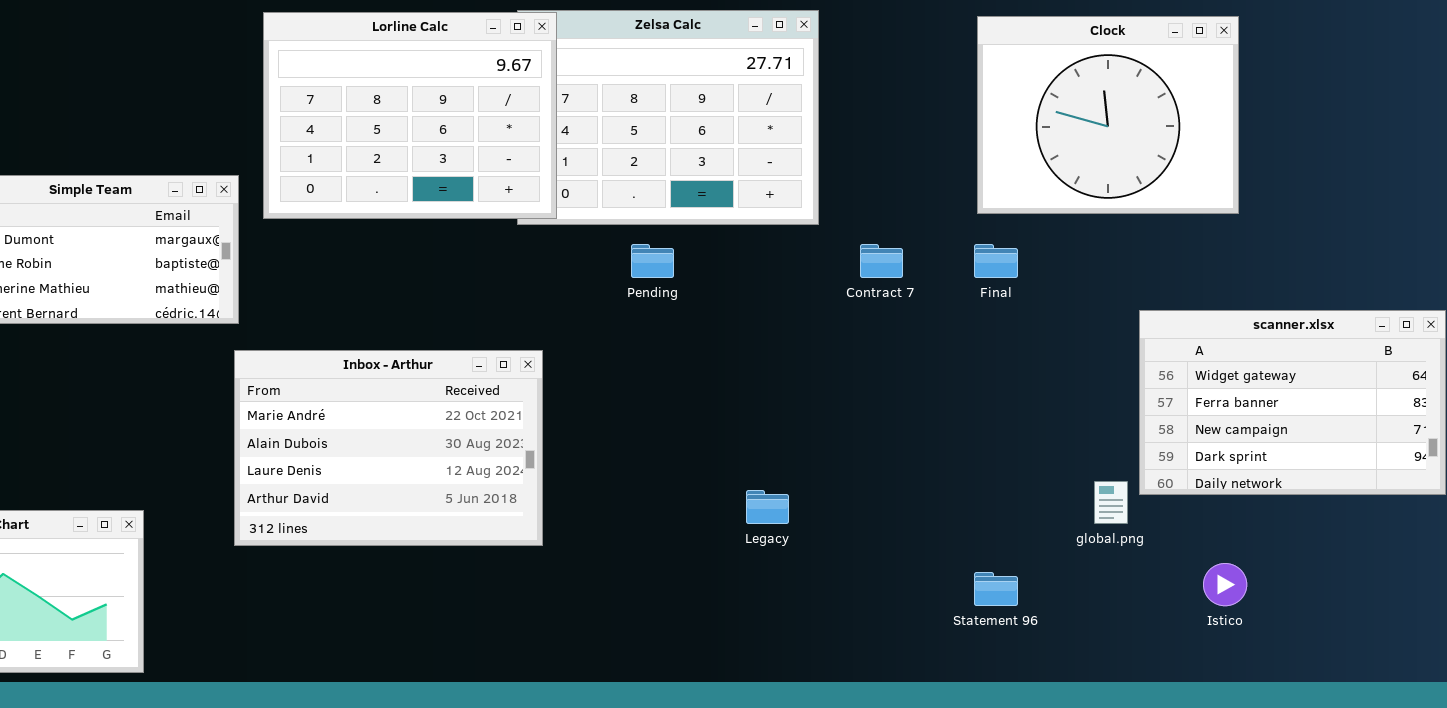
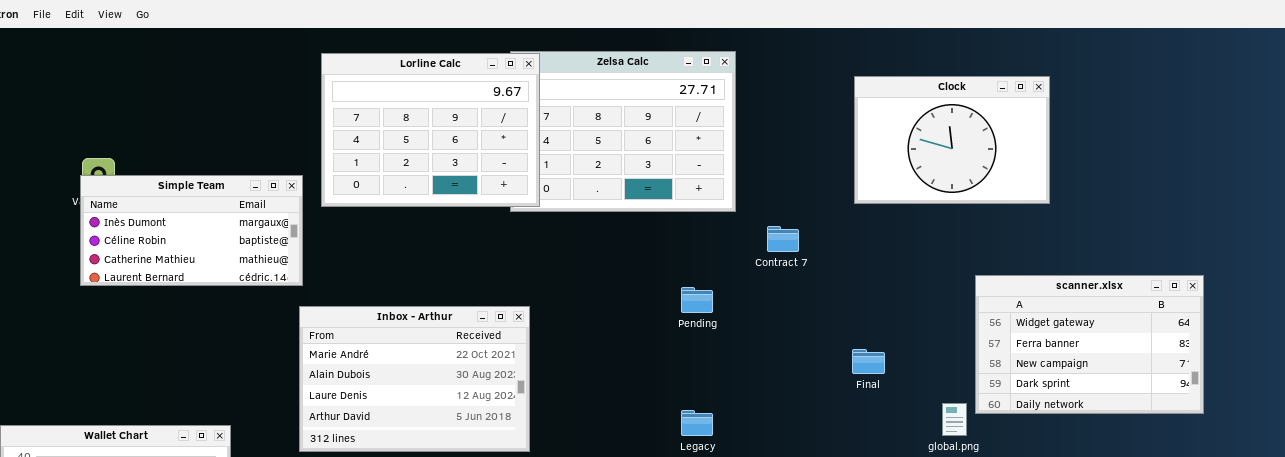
Clock: [977,16,1239,214] -> [854,76,1050,204], resized
Pending: [631,244,674,278] -> [681,287,713,313], moved
Final: [974,244,1018,278] -> [852,349,885,374], moved

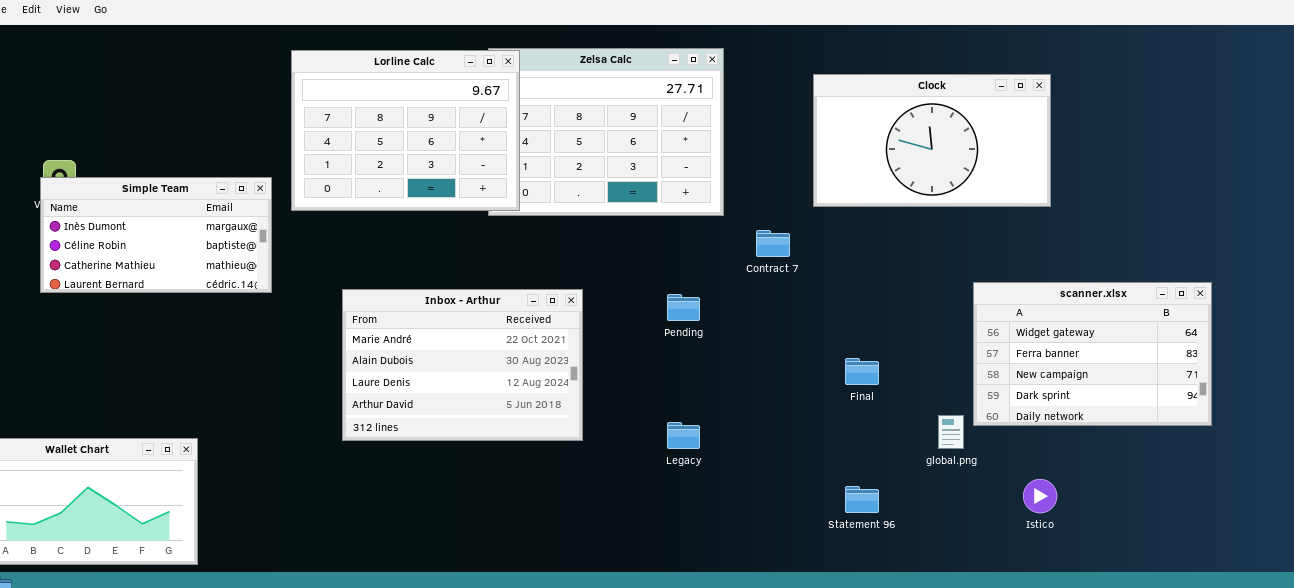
Clock: [854,76,1050,204] -> [813,74,1051,207], resized
Inbox - Arthur: [299,306,530,452] -> [342,289,583,441], moved

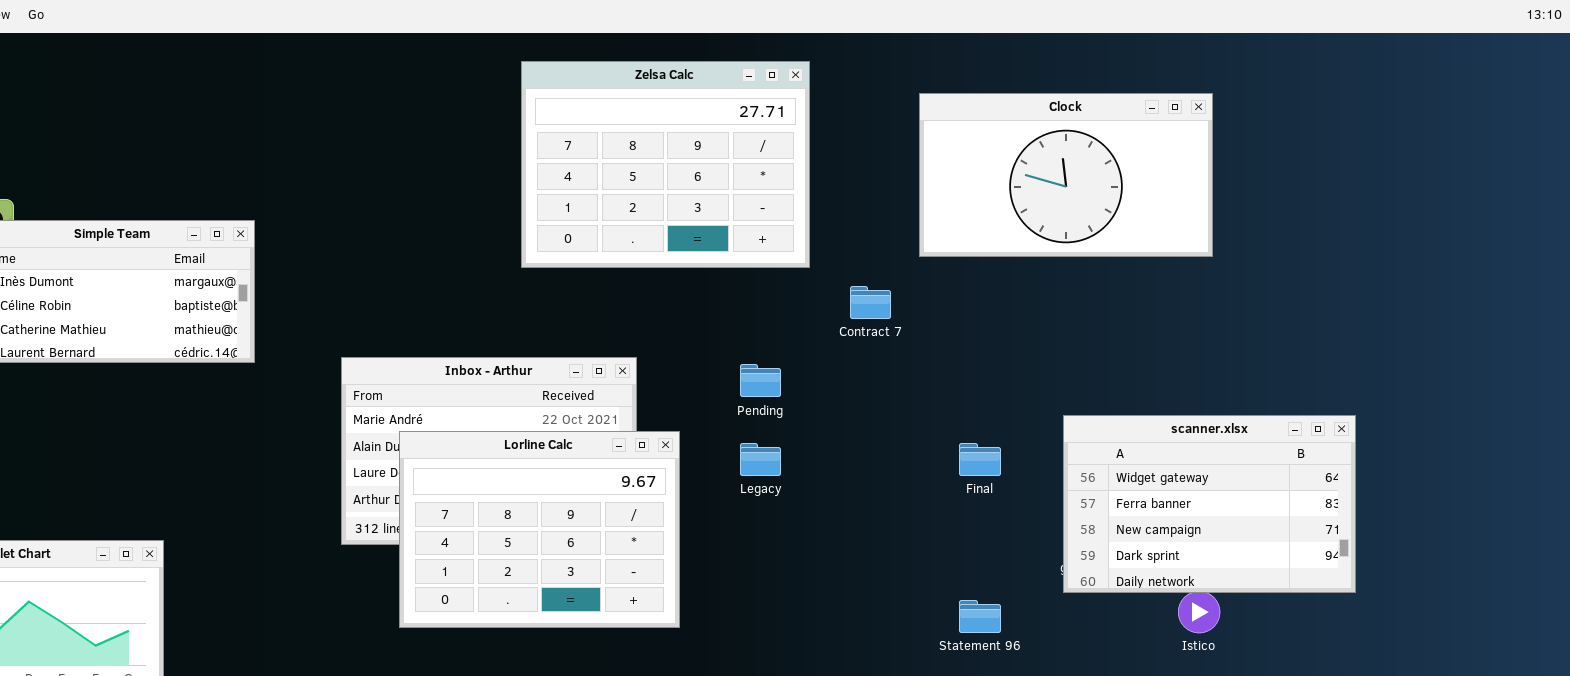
Lorline Calc: [291,50,520,211] -> [399,431,680,628], moved
scanner.xlsx: [973,282,1212,426] -> [1063,415,1356,593], moved
Legacy: [667,422,700,449] -> [740,443,781,476], moved

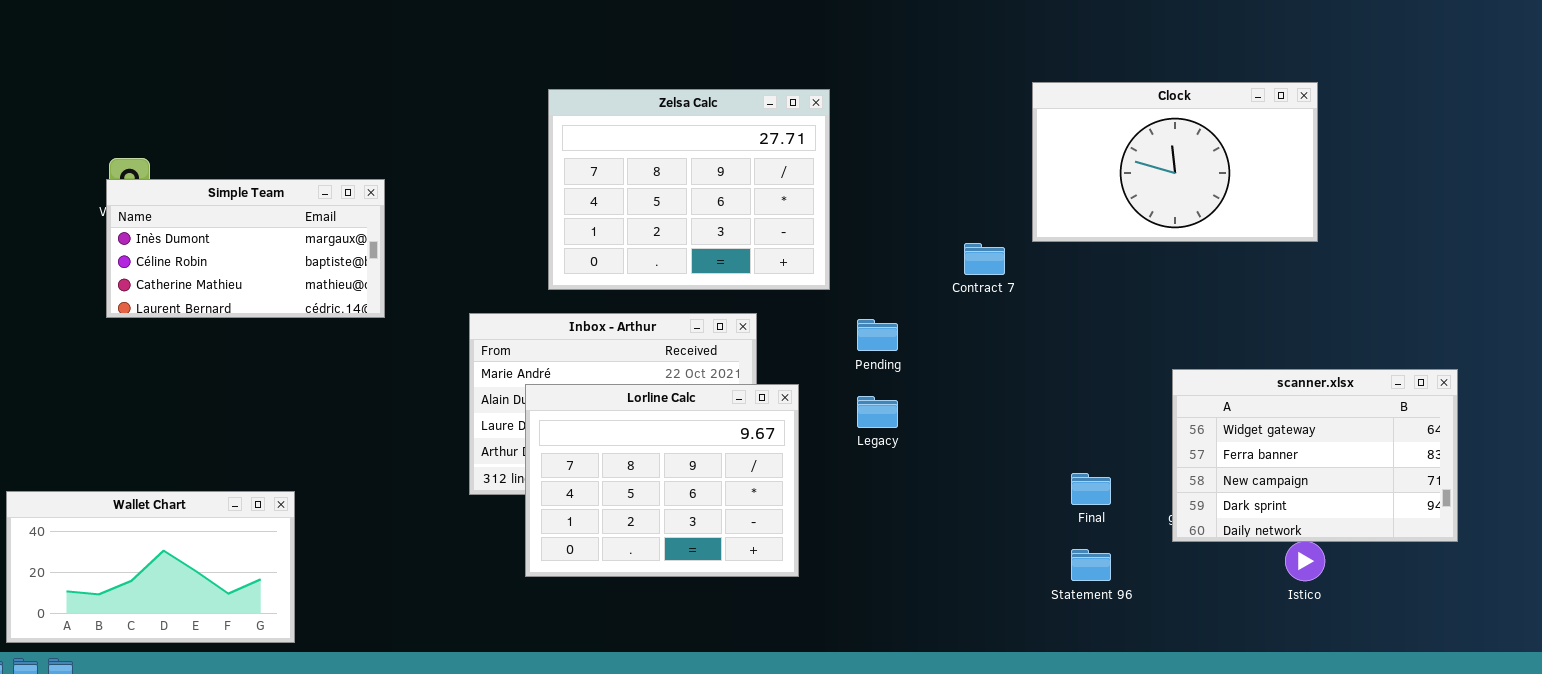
Zelsa Calc: [521,61,810,268] -> [548,89,830,290], moved
Clock: [919,93,1213,257] -> [1032,82,1318,242], moved
Final: [959,443,1001,476] -> [1071,473,1111,505], moved

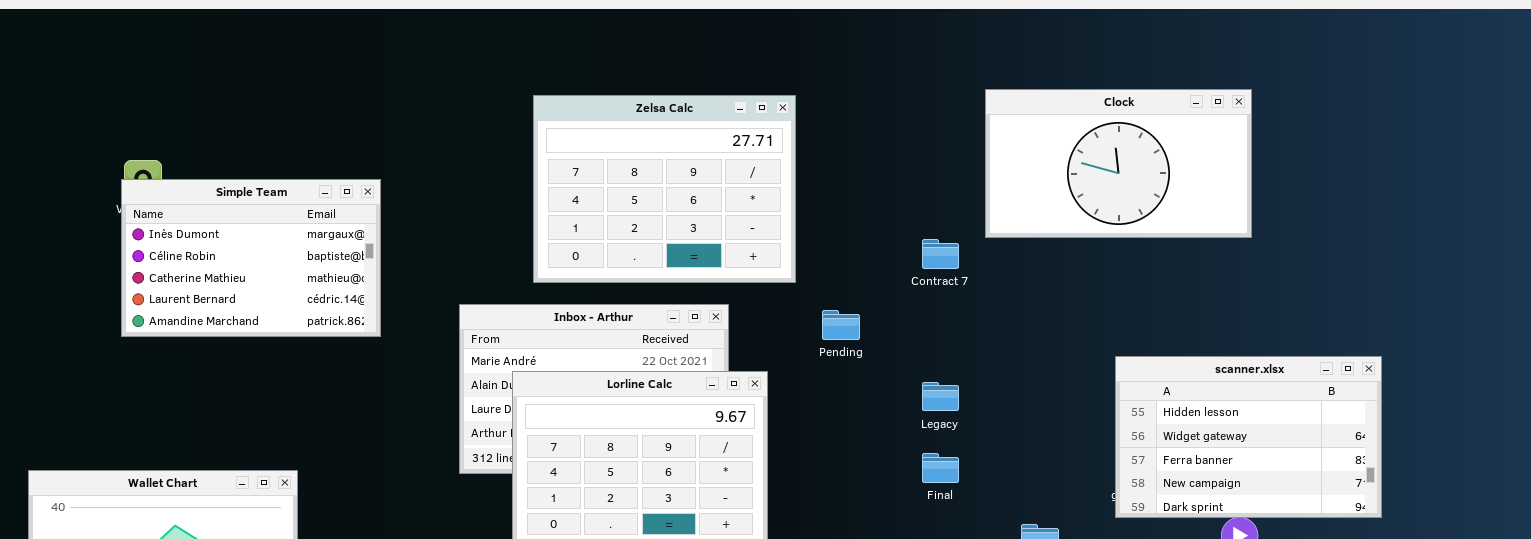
Simple Team: [106,179,385,318] -> [121,179,381,337], resized
scanner.xlsx: [1172,369,1458,542] -> [1115,356,1382,518], scrolled up 1 row
Legacy: [857,396,898,428] -> [922,382,959,411], moved
Final: [1071,473,1111,505] -> [922,453,959,483], moved

